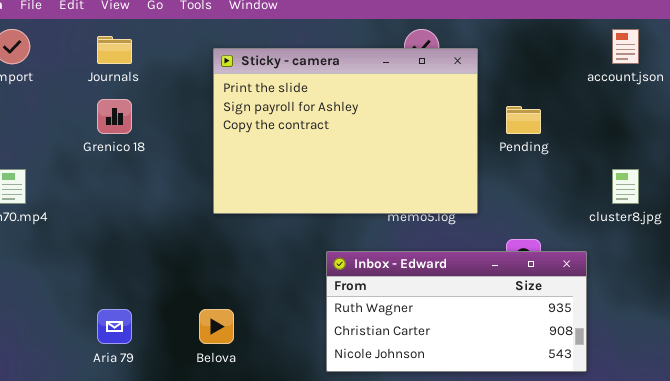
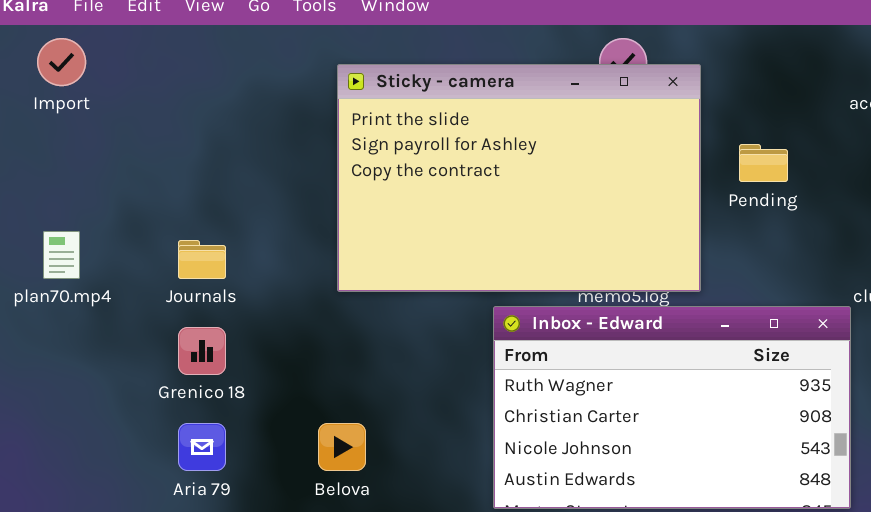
Journals: [97,36,132,64] -> [178,240,226,279], moved
Grenico 18: [97,99,132,134] -> [178,327,226,375], moved
Inbox - Edward: [326,251,587,372] -> [493,306,851,509], resized

